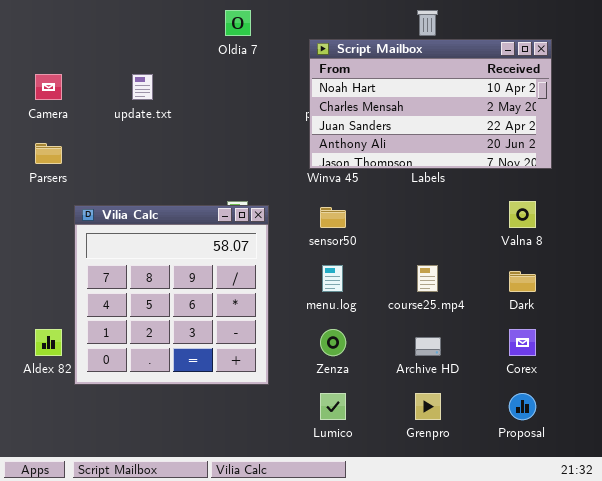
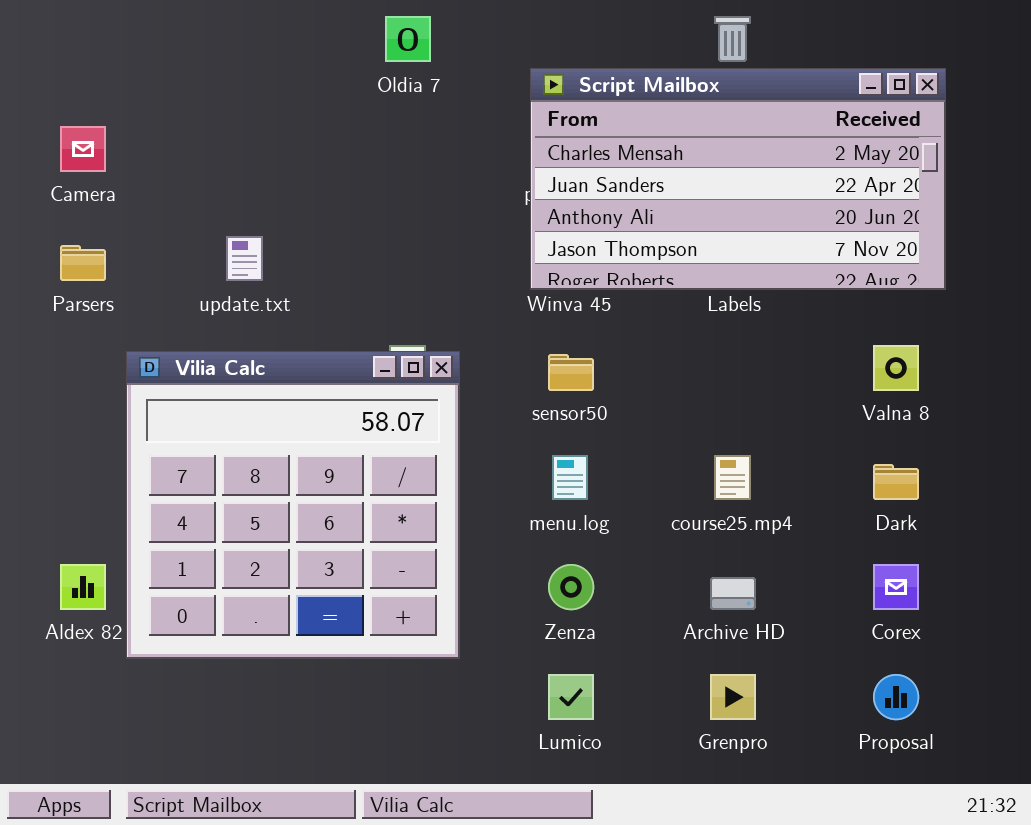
Script Mailbox: [309,39,552,169] -> [530,68,946,290], scrolled down 1 row
update.txt: [132,74,153,100] -> [226,236,263,281], moved

